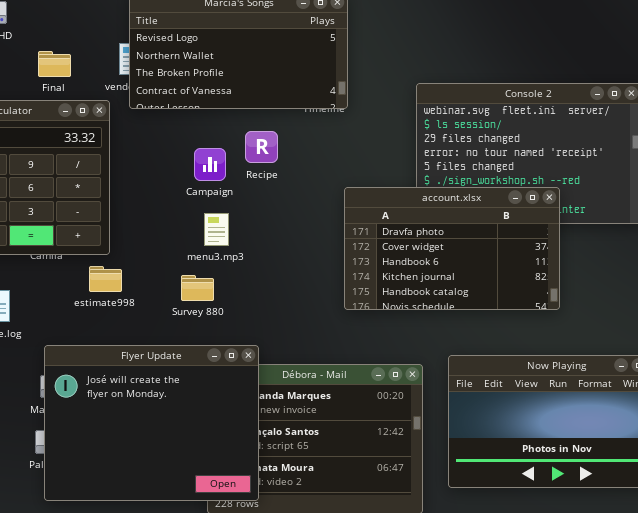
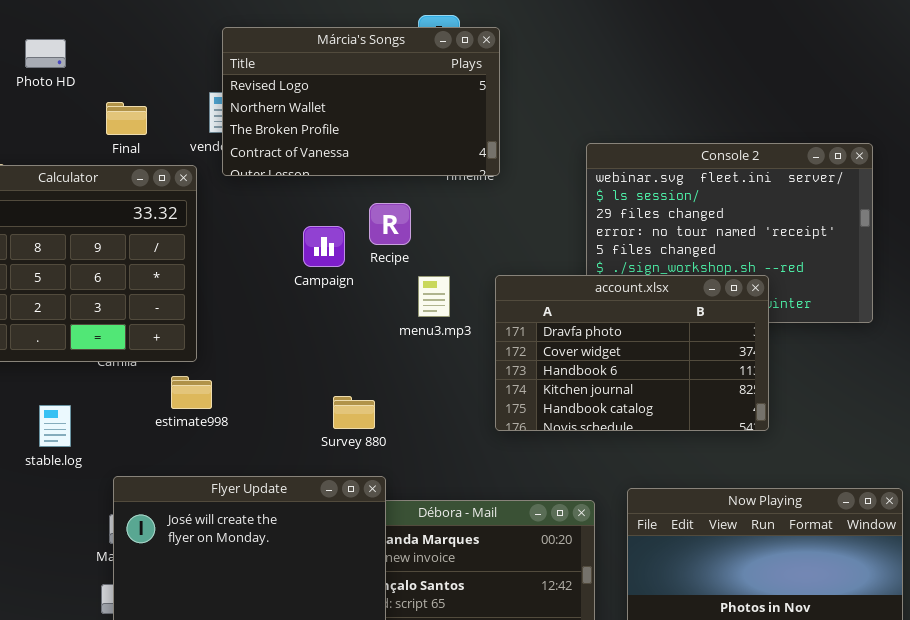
menu3.mp3: [204,213,229,246] -> [418,276,450,317], moved
Survey 880: [181,275,214,301] -> [333,396,375,429], moved

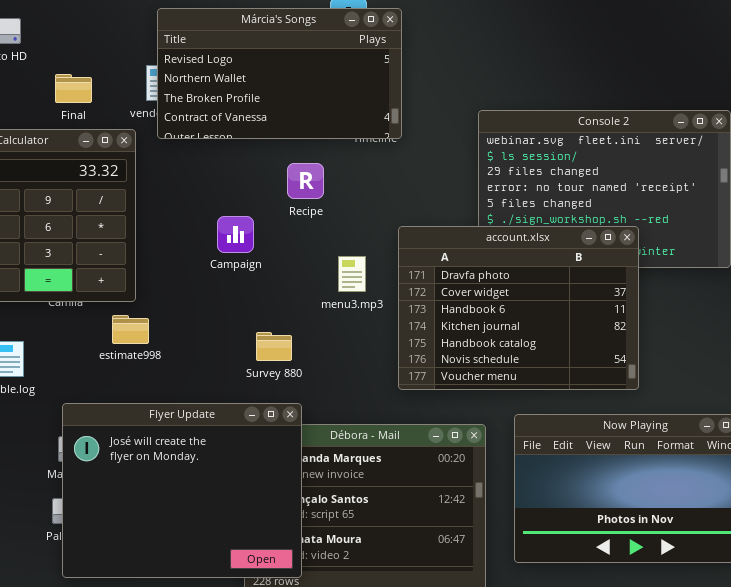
Campaign: [303,226,345,267] -> [217,216,254,253], moved
account.xlsx: [495,275,769,431] -> [398,226,639,390], resized
menu3.mp3: [418,276,450,317] -> [338,256,366,292], moved

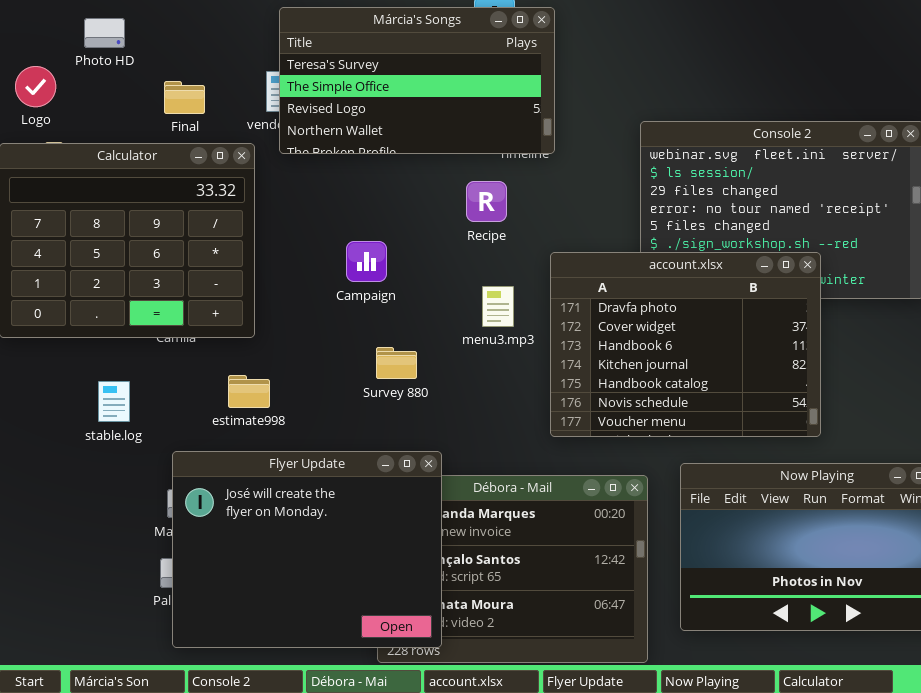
Márcia's Songs: [157,8,402,139] -> [279,7,555,154], scrolled up 2 rows
Recipe: [287,163,324,199] -> [466,181,507,222], moved
estimate998: [112,315,149,344] -> [228,375,270,408], moved
Survey 880: [256,332,292,361] -> [376,347,417,379], moved

